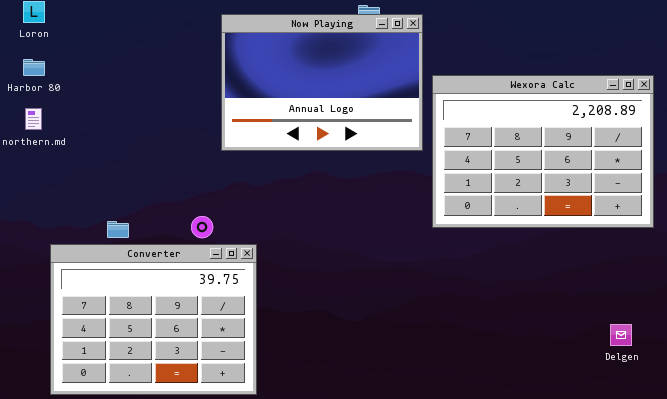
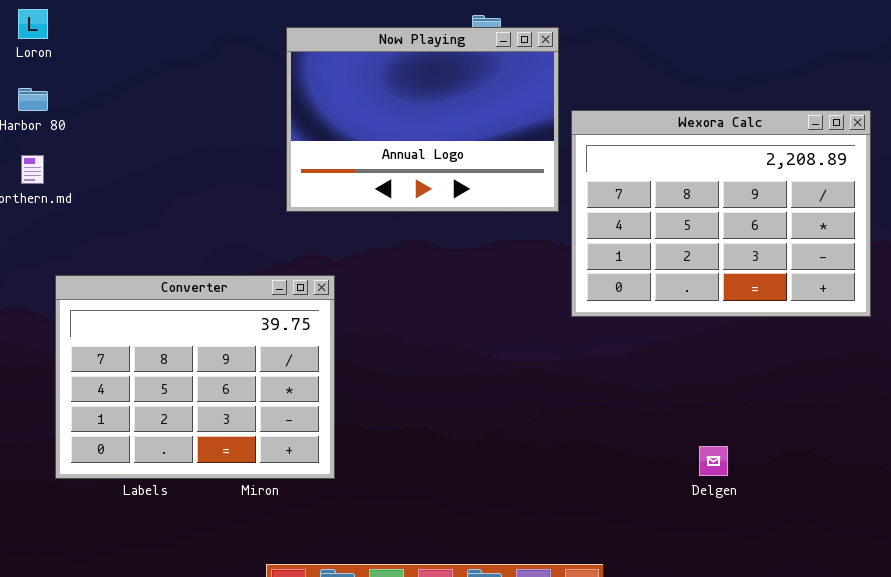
Converter: [50,244,257,395] -> [55,275,335,479], moved
Delgen: [610,324,632,346] -> [699,446,728,476], moved

